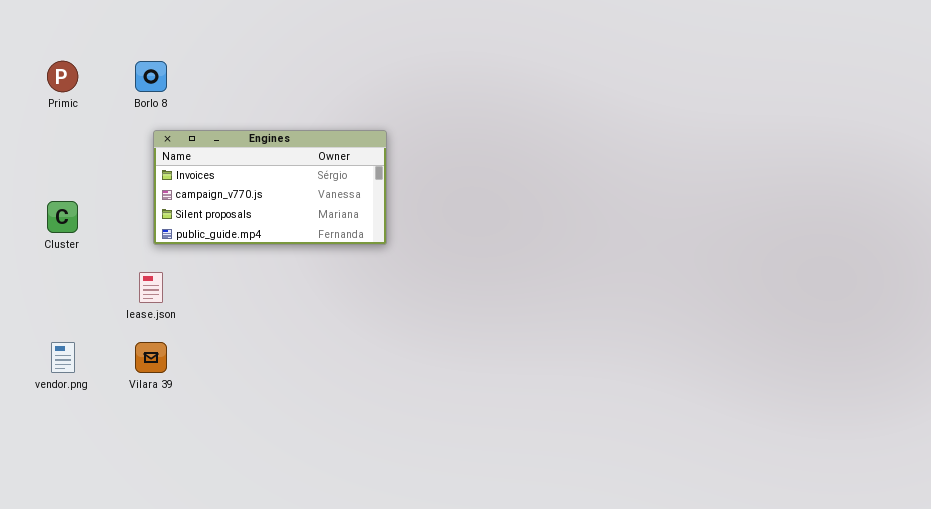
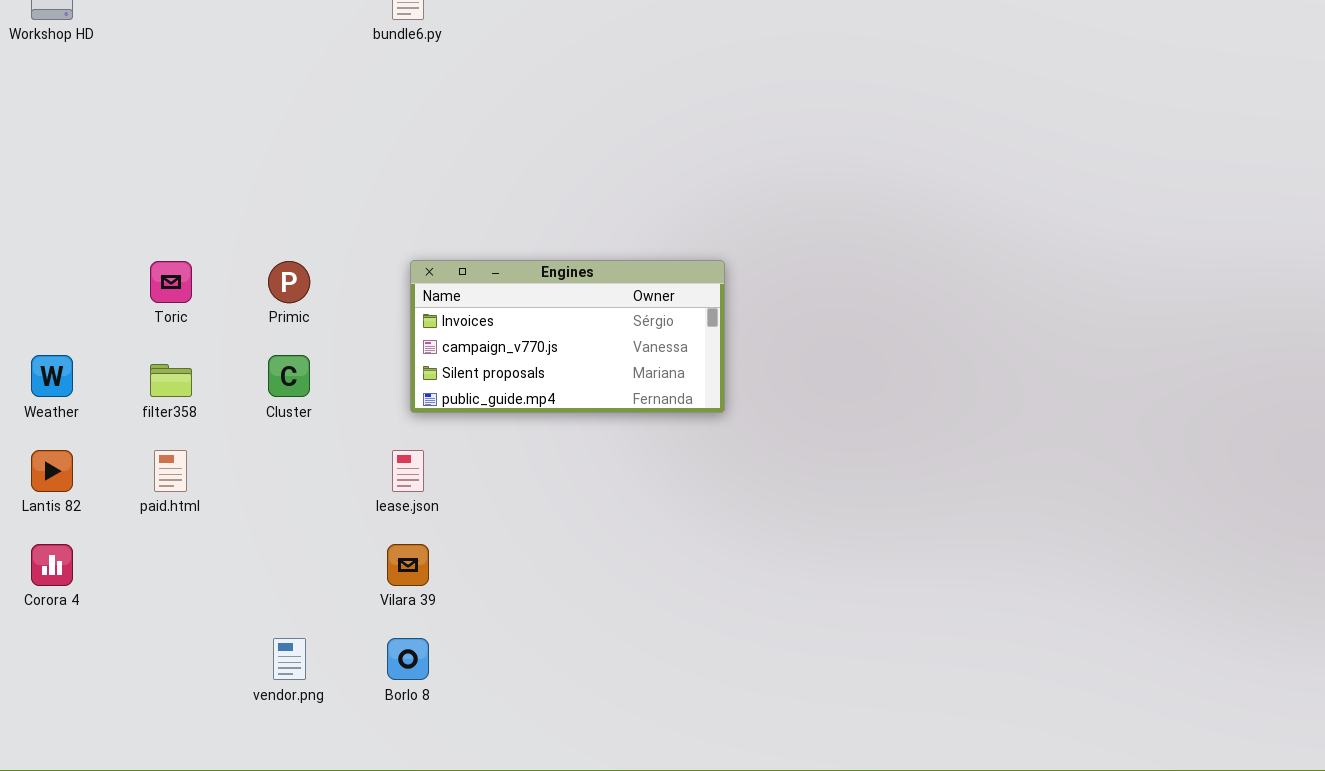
Primic: [47,61,78,92] -> [268,261,310,303], moved
Borlo 8: [135,61,167,92] -> [387,638,429,680], moved
vendor.png: [51,342,75,373] -> [273,638,306,680], moved

